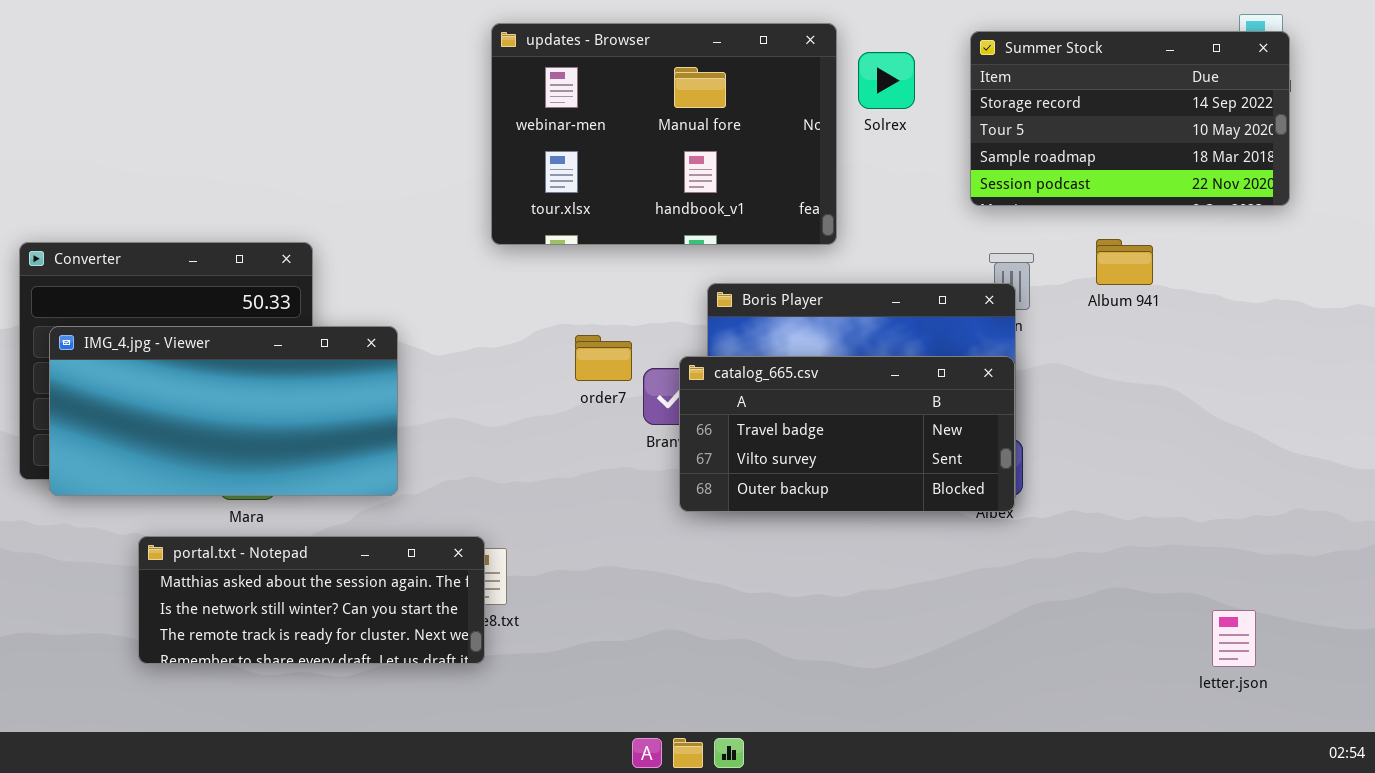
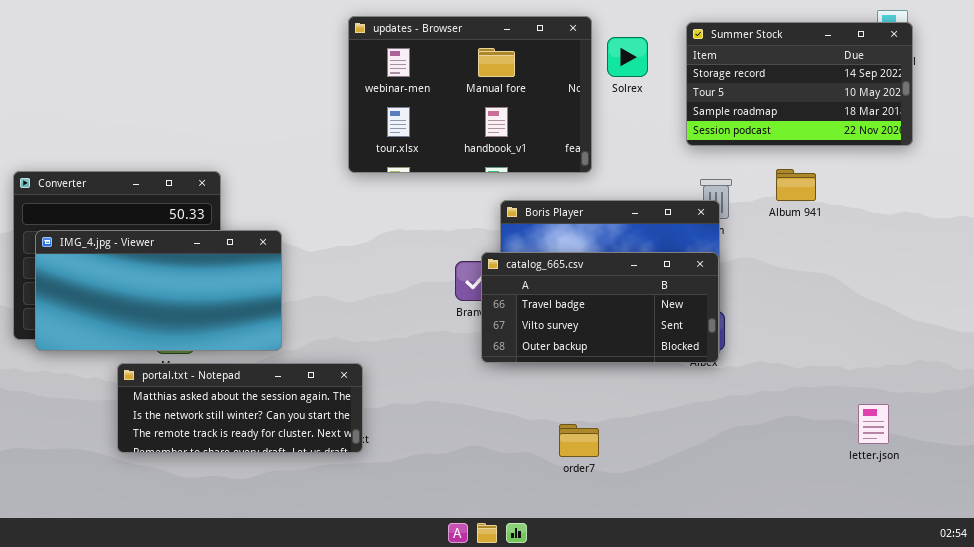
order7: [575,335,632,381] -> [559,424,599,457], moved
portal.txt - Notepad: [138,536,485,664] -> [117,363,363,453], moved
letter.json: [1212,610,1256,667] -> [858,404,889,444], moved

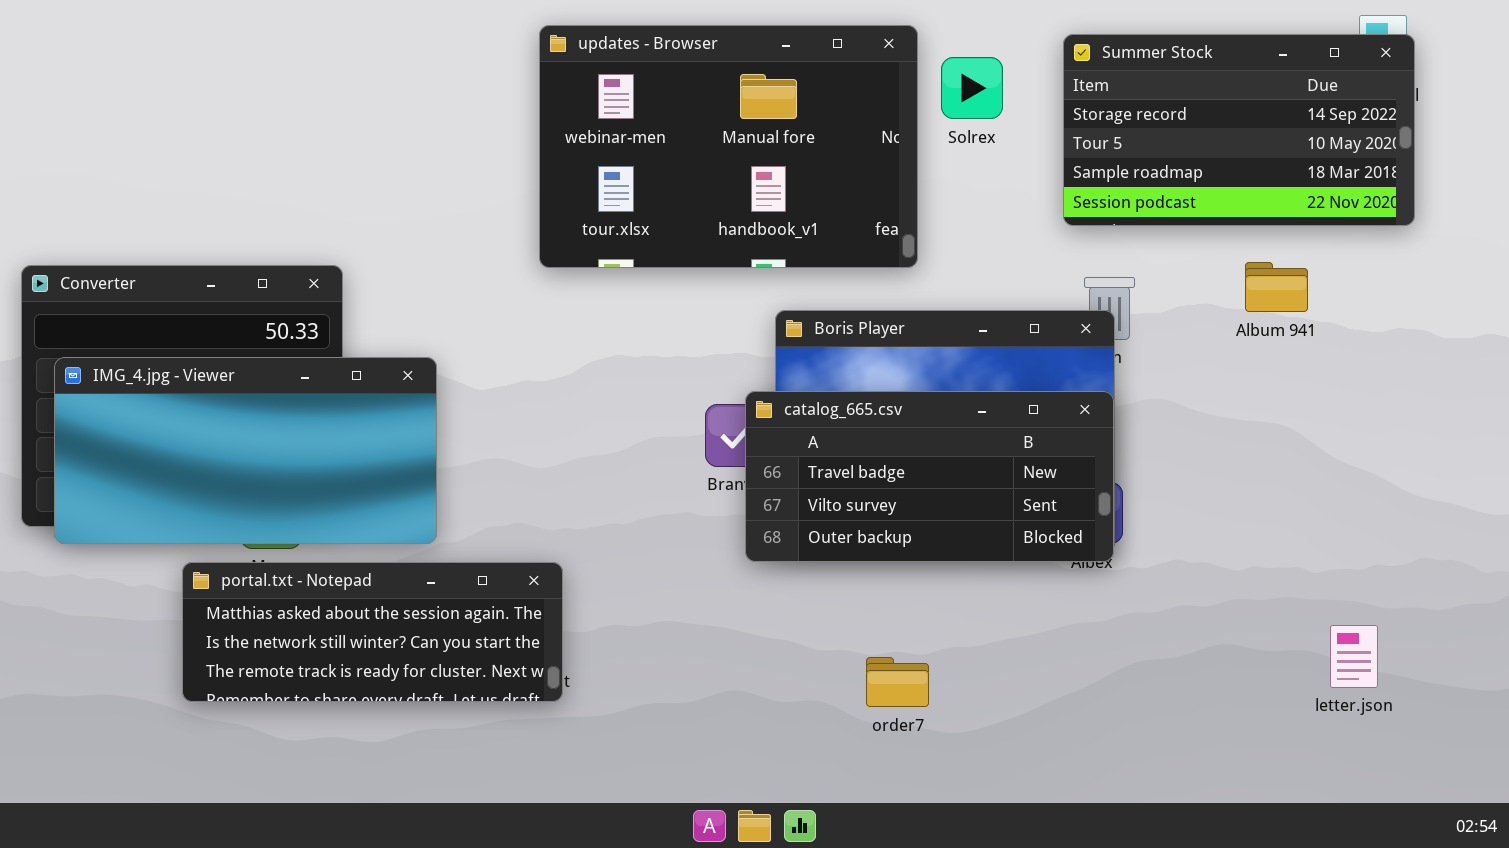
Album 941: [776,169,816,201] -> [1245,262,1308,312], moved

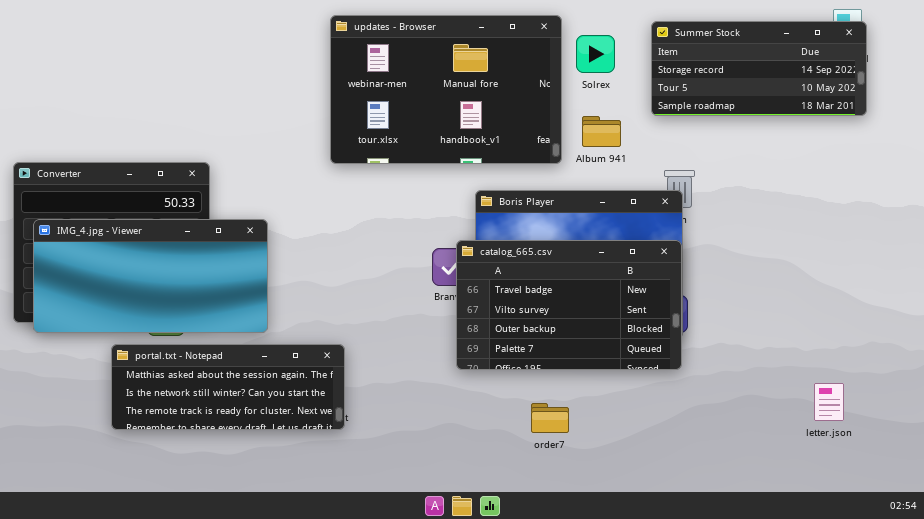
Summer Stock: [1063,34,1415,226] -> [651,21,867,116], resized
Album 941: [1245,262,1308,312] -> [582,116,621,147], moved
catalog_665.csv: [745,391,1114,562] -> [456,240,682,370], resized

